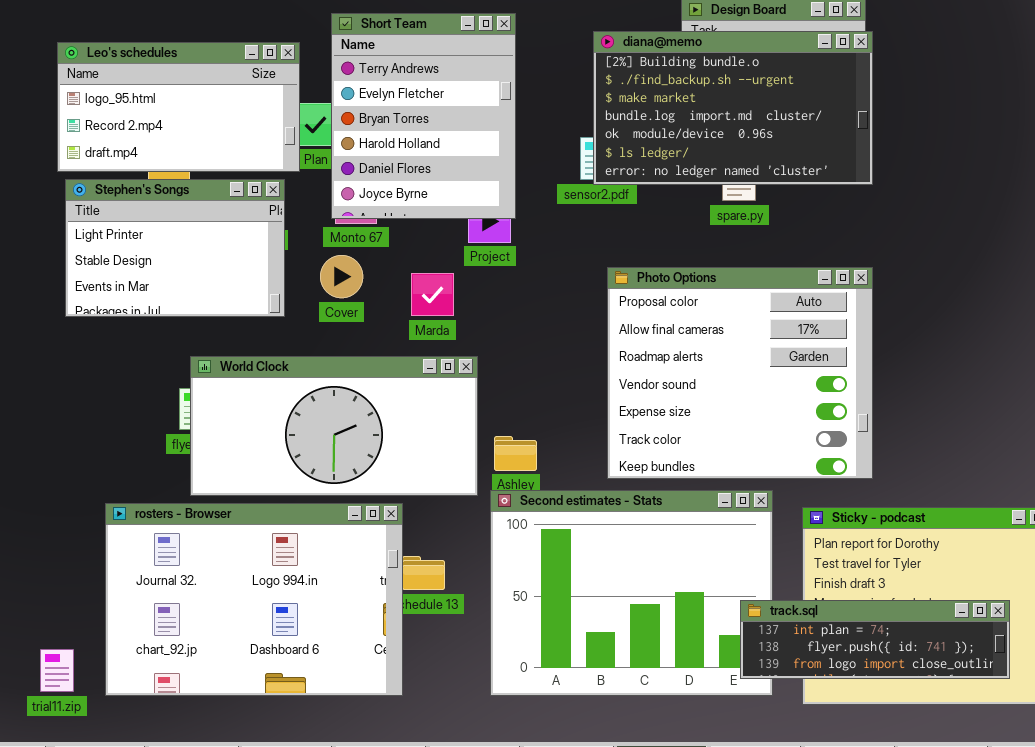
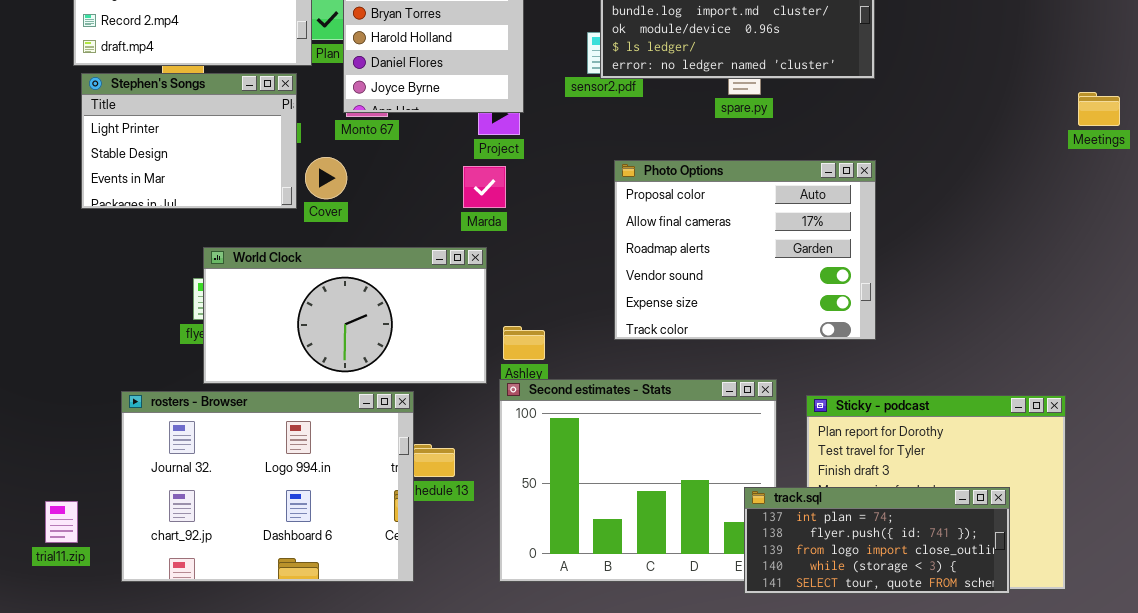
Cover: [320,255,363,298] -> [305,157,347,199], moved
Photo Options: [607,267,873,479] -> [614,160,876,340], resized
Marda: [411,273,454,316] -> [463,166,506,208], moved
track.sql: [740,600,1010,679] -> [744,487,1010,594], resized
trial11.zip: [40,649,74,692] -> [45,501,78,543], moved

